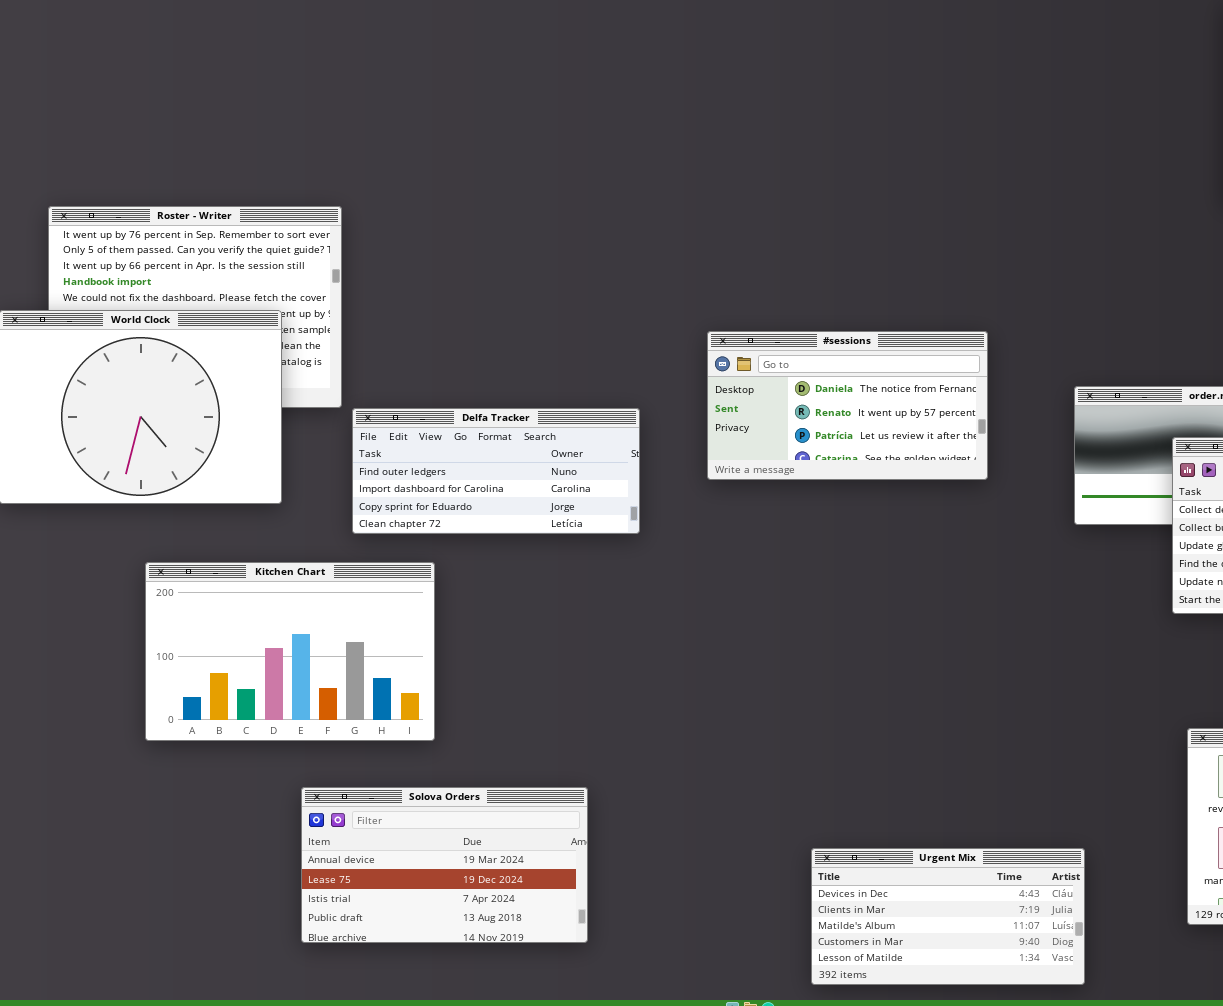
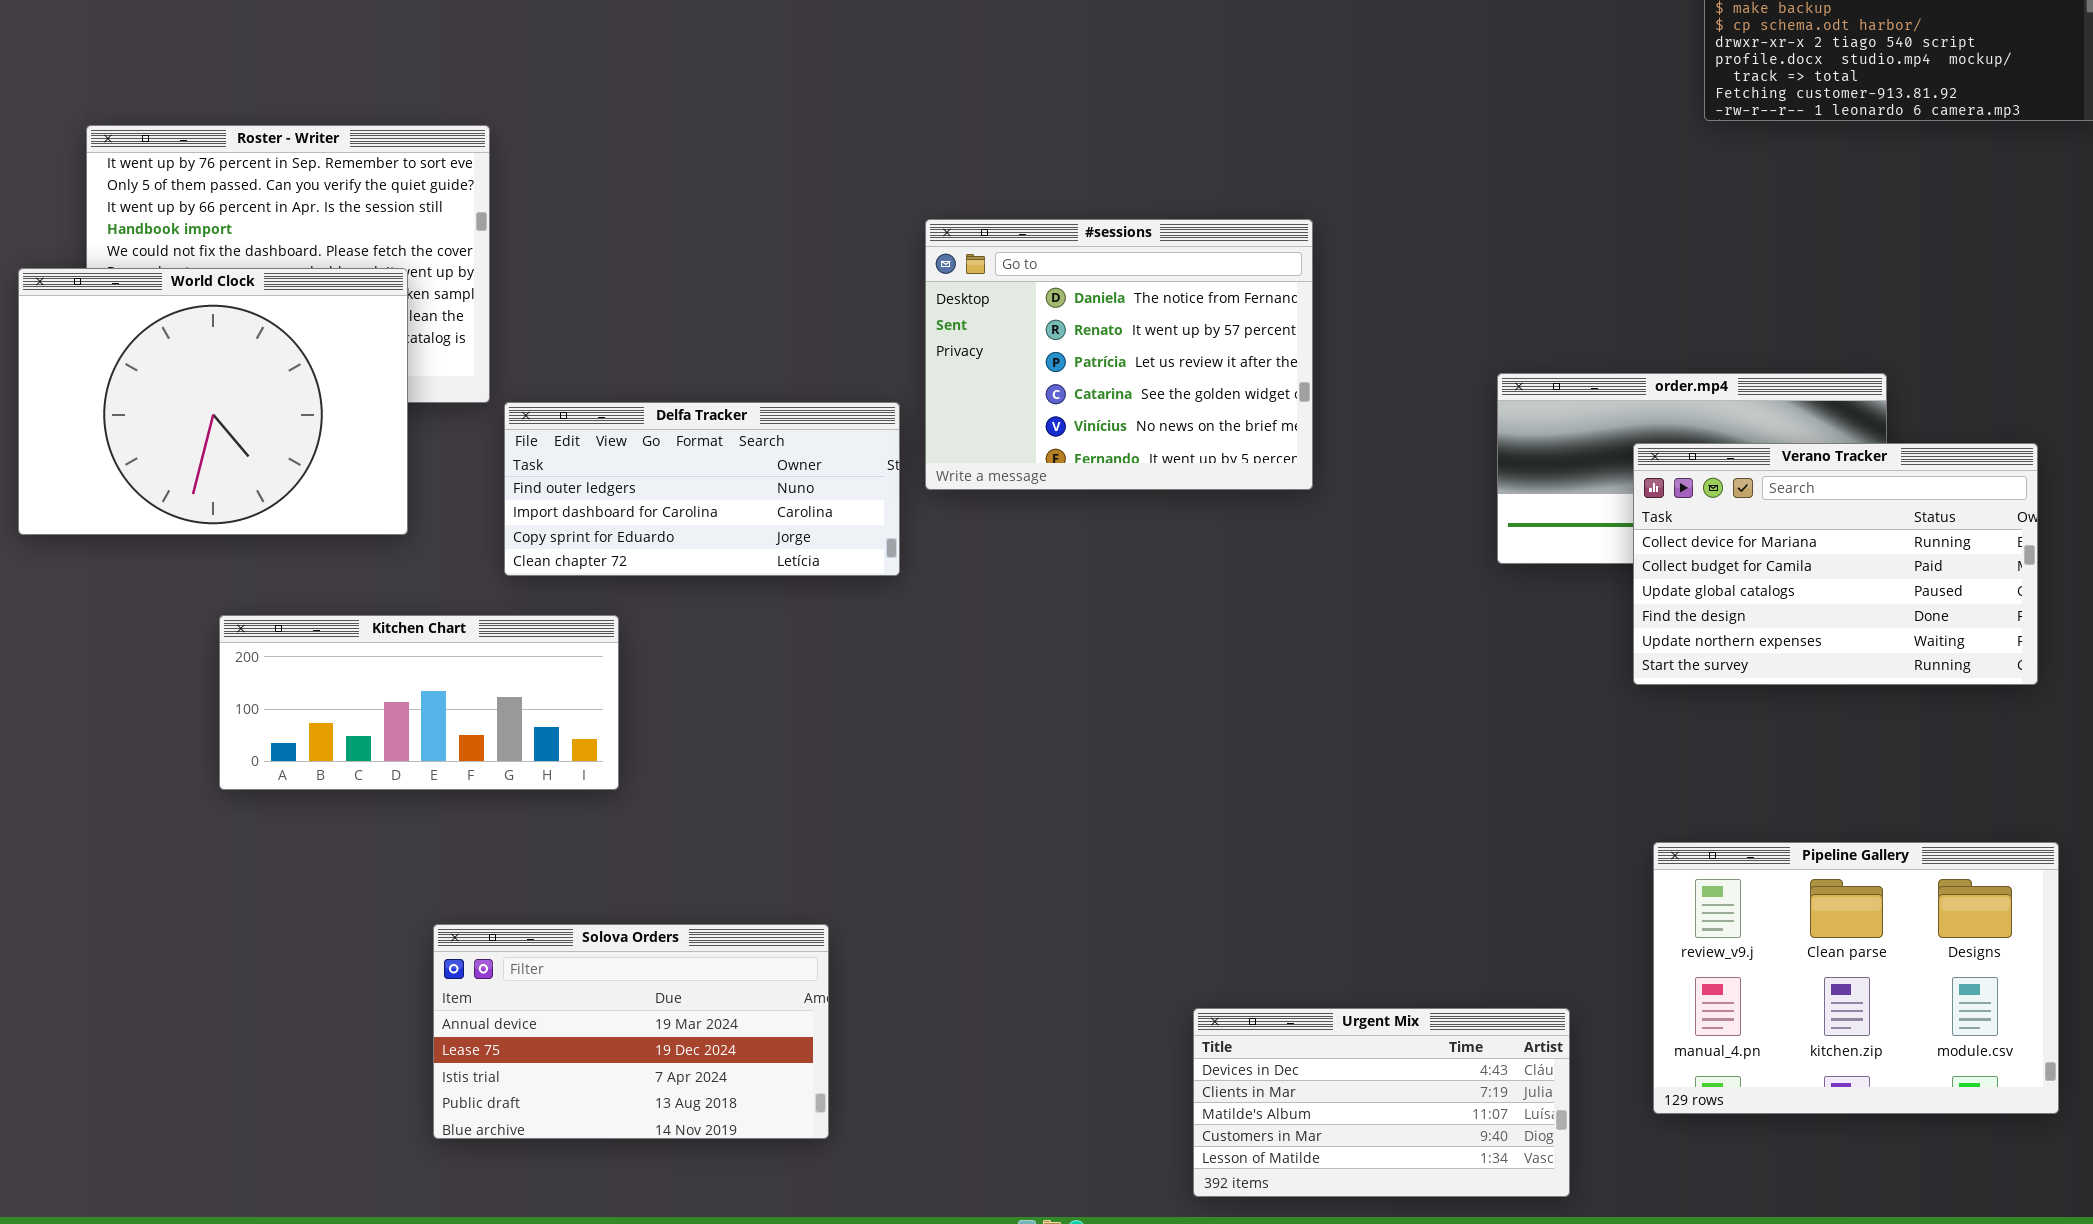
#sessions: [707,331,988,480] -> [925,219,1313,490], moved, resized
Kitchen Chart: [145,562,435,741] -> [219,615,619,790], resized
Urgent Mix: [811,848,1085,985] -> [1193,1008,1570,1197], moved

